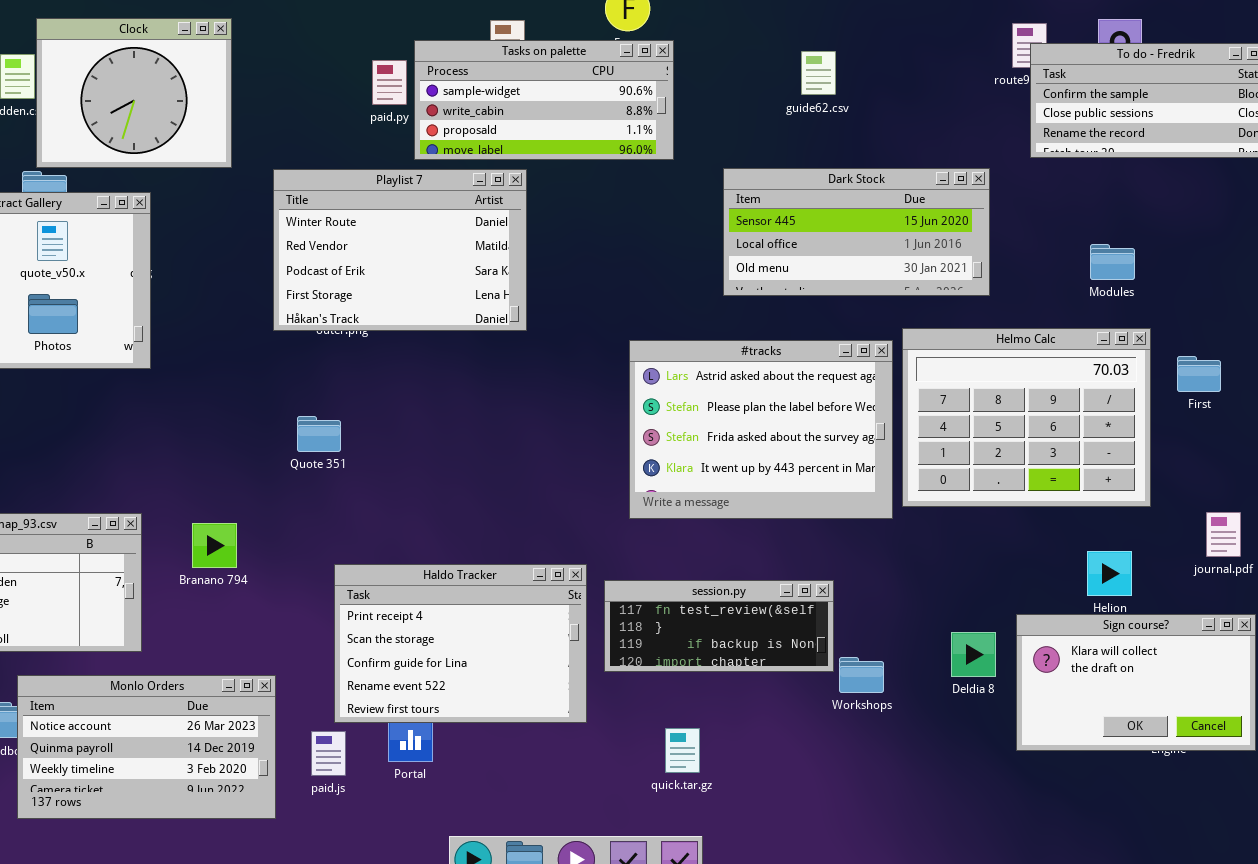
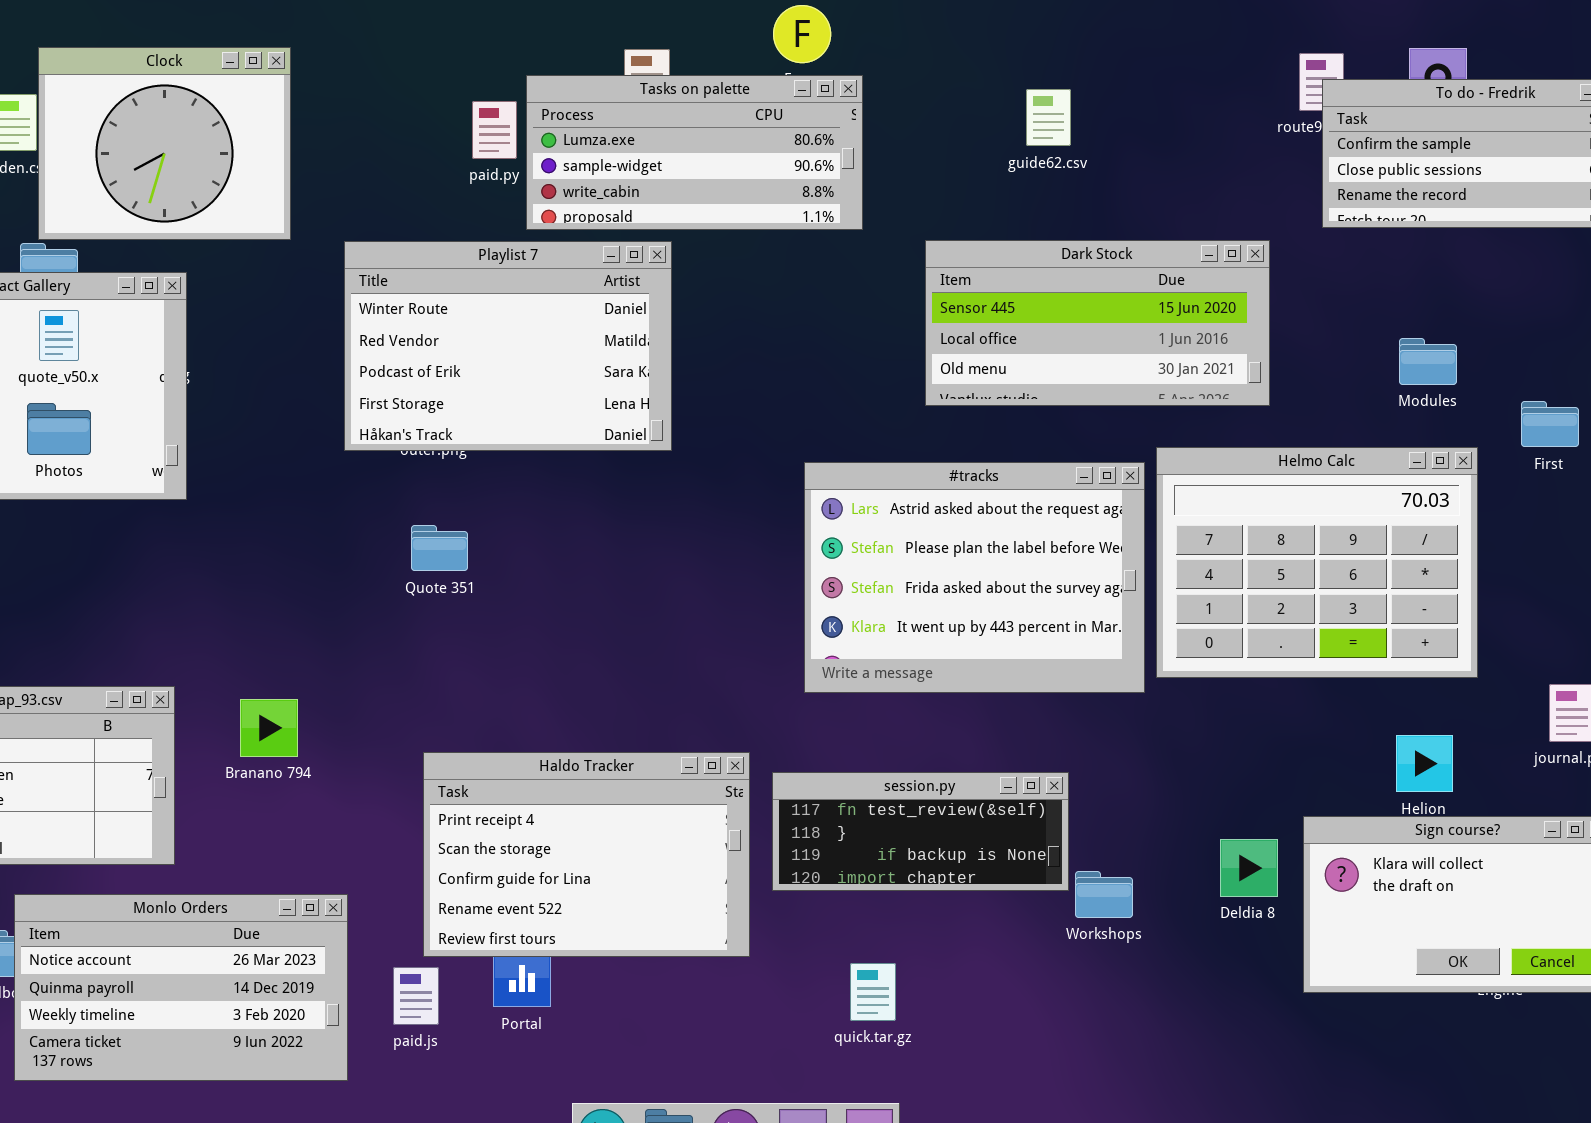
Tasks on palette: [414,40,674,160] -> [526,75,863,230], scrolled up 1 row
First: [1177,356,1221,392] -> [1521,401,1579,447], moved
Quote 351: [297,416,341,452] -> [411,525,468,571], moved

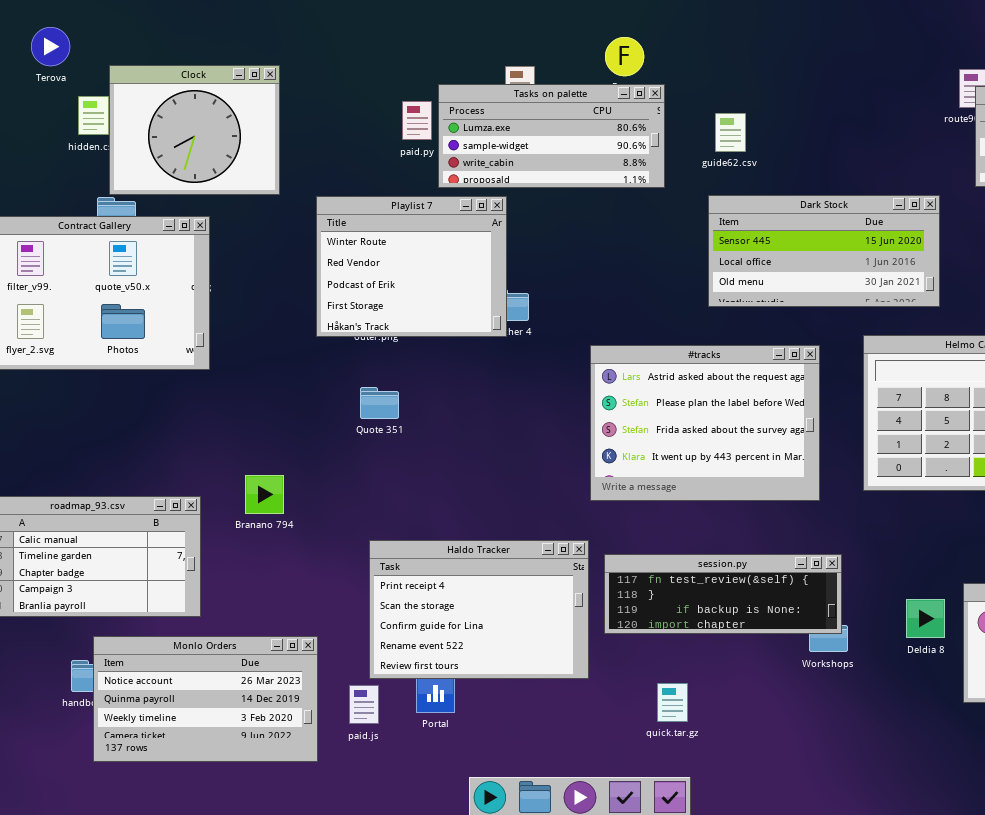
guide62.csv: [1026,89,1071,146] -> [715,113,746,152], moved
Playlist 7: [344,241,672,451] -> [316,196,507,337], resized
#tracks: [804,462,1145,693] -> [590,345,820,501], moved
Branano 794: [240,699,298,757] -> [245,475,284,514], moved
session.py: [772,772,1069,891] -> [604,554,842,634], resized

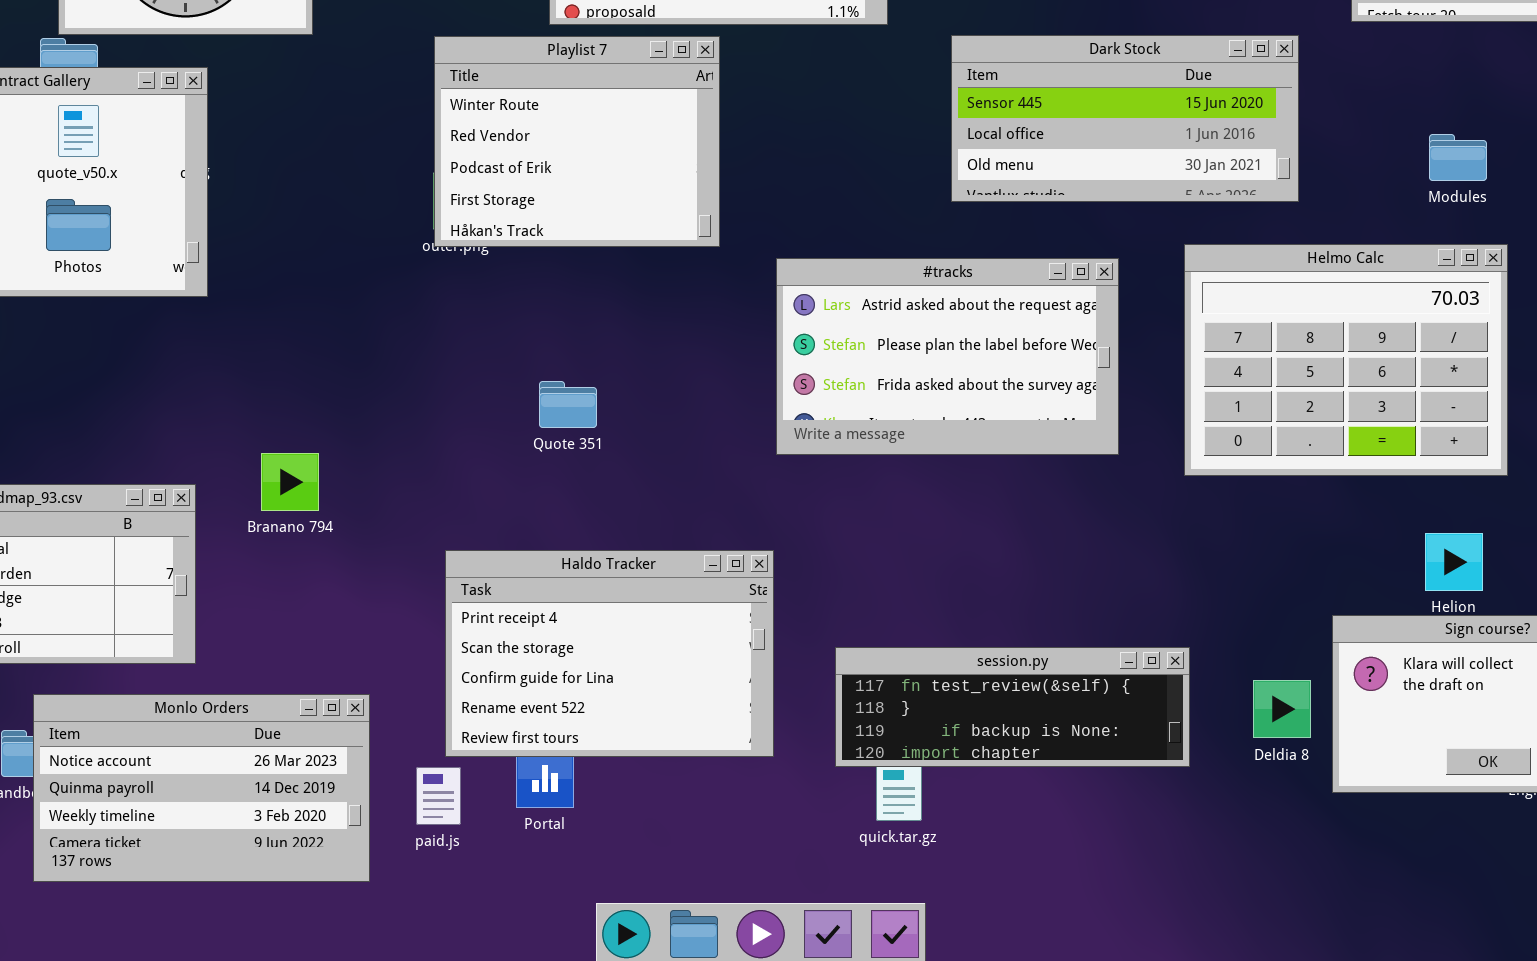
Playlist 7: [316,196,507,337] -> [434,36,720,247], moved
#tracks: [590,345,820,501] -> [776,258,1119,455], resized
Quote 351: [360,387,399,419] -> [539,381,597,428], moved
session.py: [604,554,842,634] -> [835,647,1190,767], moved
Deldia 8: [906,599,945,638] -> [1253,680,1311,738], moved

